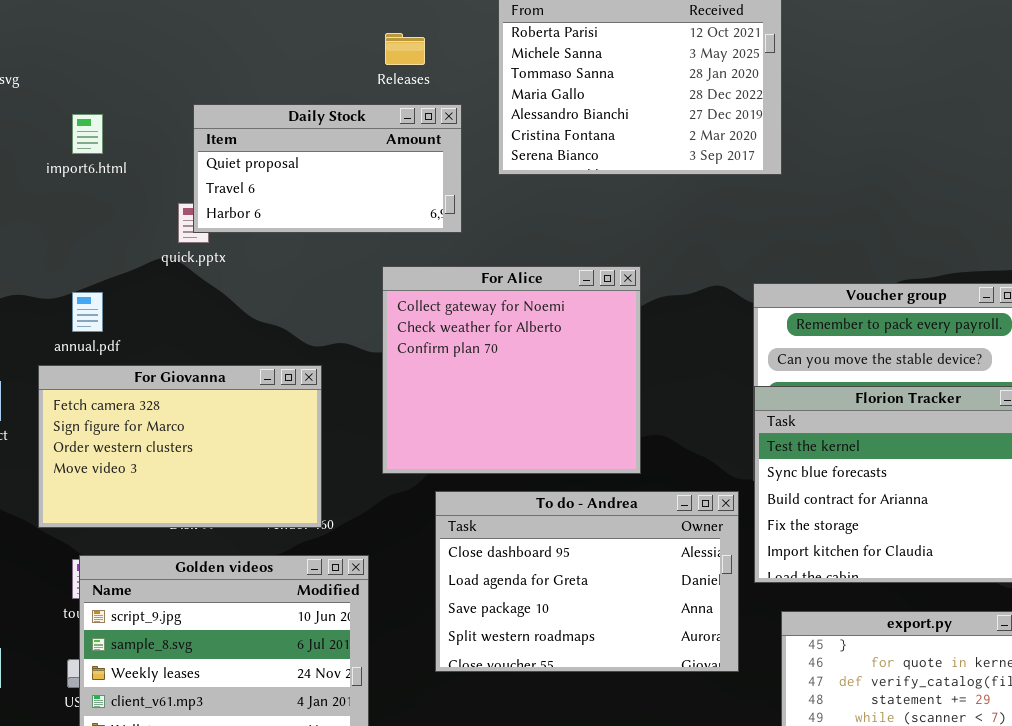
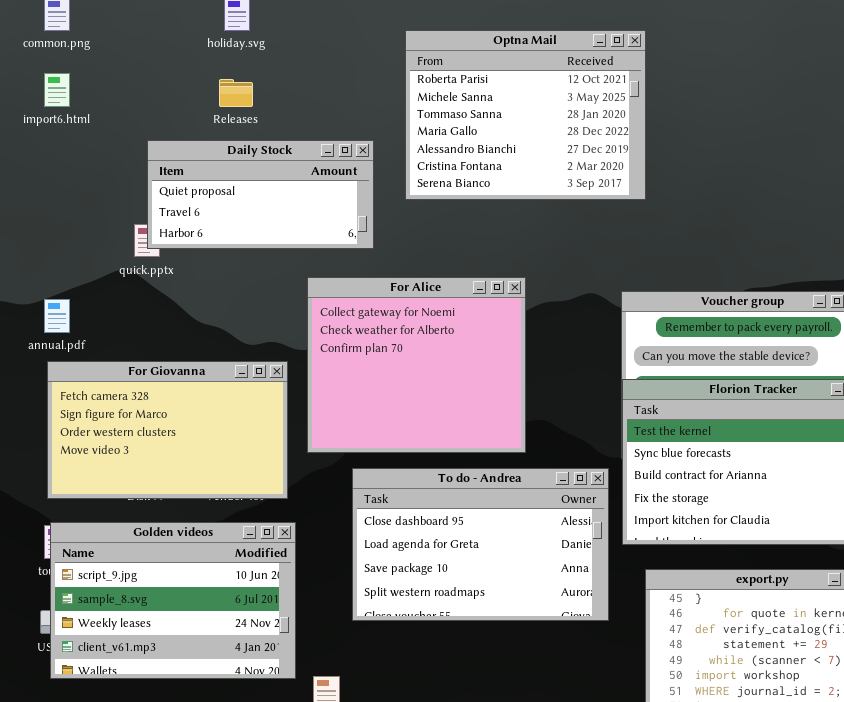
Releases: [385,33,425,65] -> [219,79,253,107], moved
import6.html: [72,114,103,154] -> [44,73,70,107], moved
For Giovanna: [38,365,322,528] -> [47,361,288,499], moved

